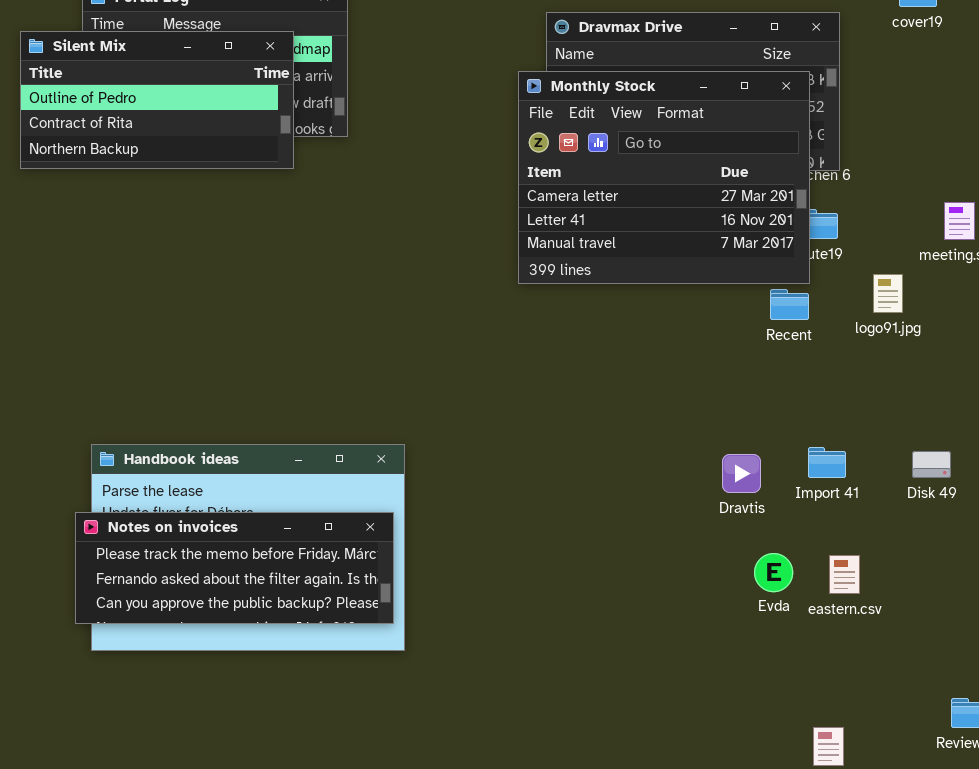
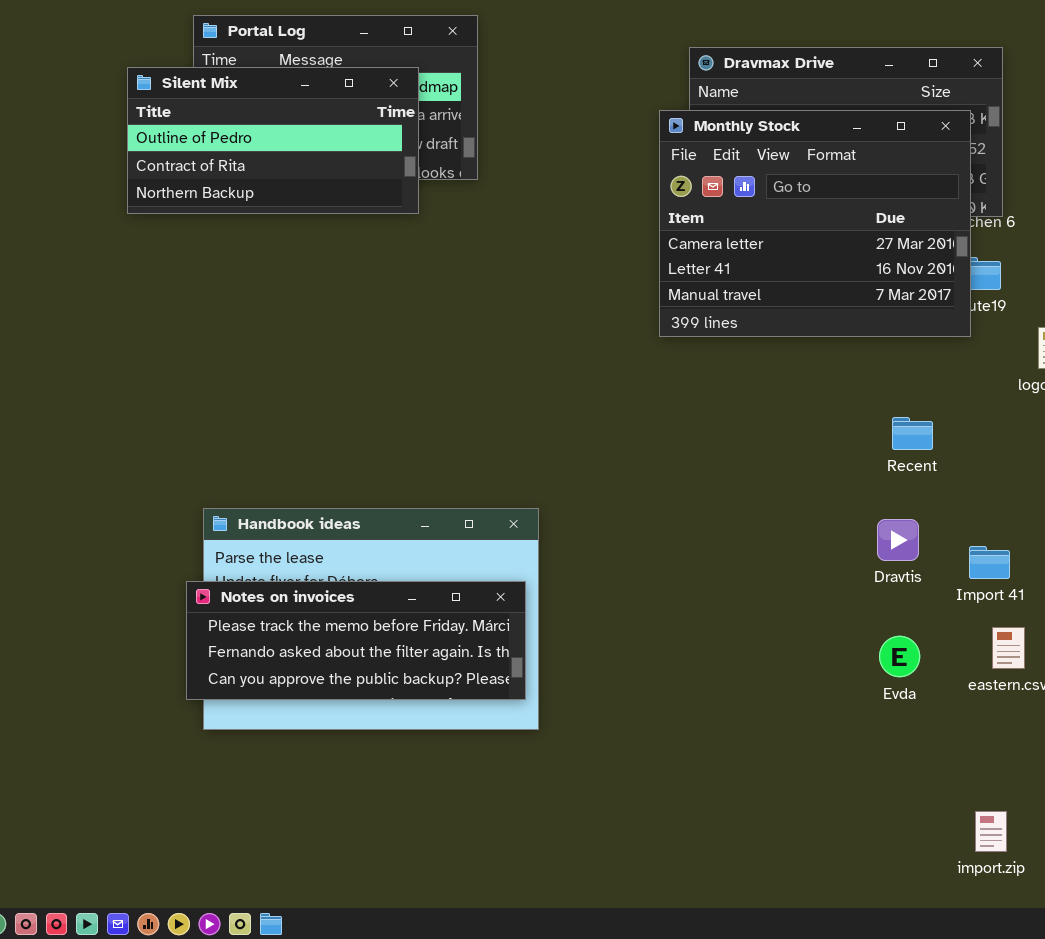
Recent: [770,289,809,320] -> [892,417,933,450], moved
Import 41: [808,447,846,478] -> [969,546,1010,579], moved
Evda: [754,553,793,592] -> [879,636,920,677], moved

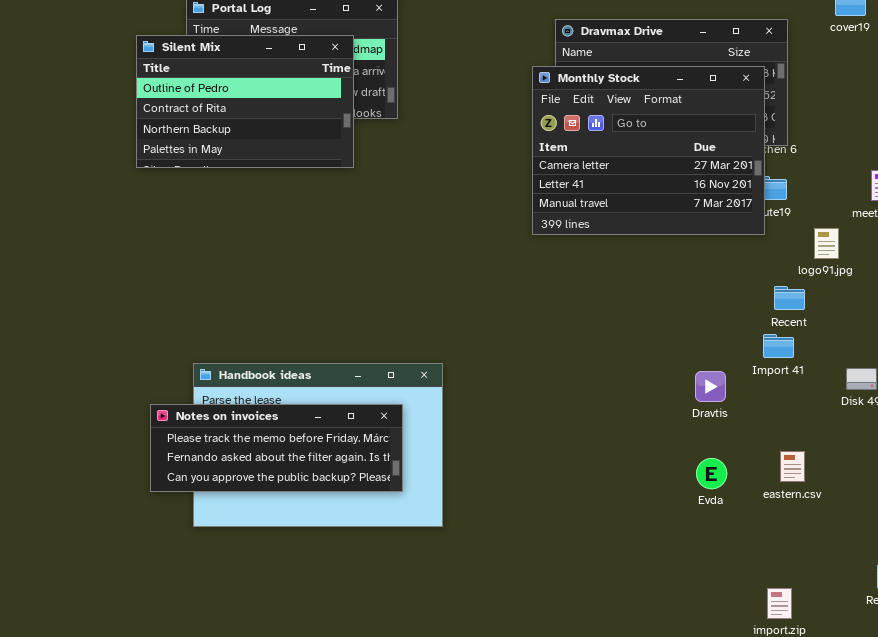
Silent Mix: [127,67,419,214] -> [136,35,354,168], resized
Recent: [892,417,933,450] -> [774,286,805,310], moved
Import 41: [969,546,1010,579] -> [763,334,794,358], moved
Notes on invoices: [186,581,526,700] -> [150,404,403,492], moved

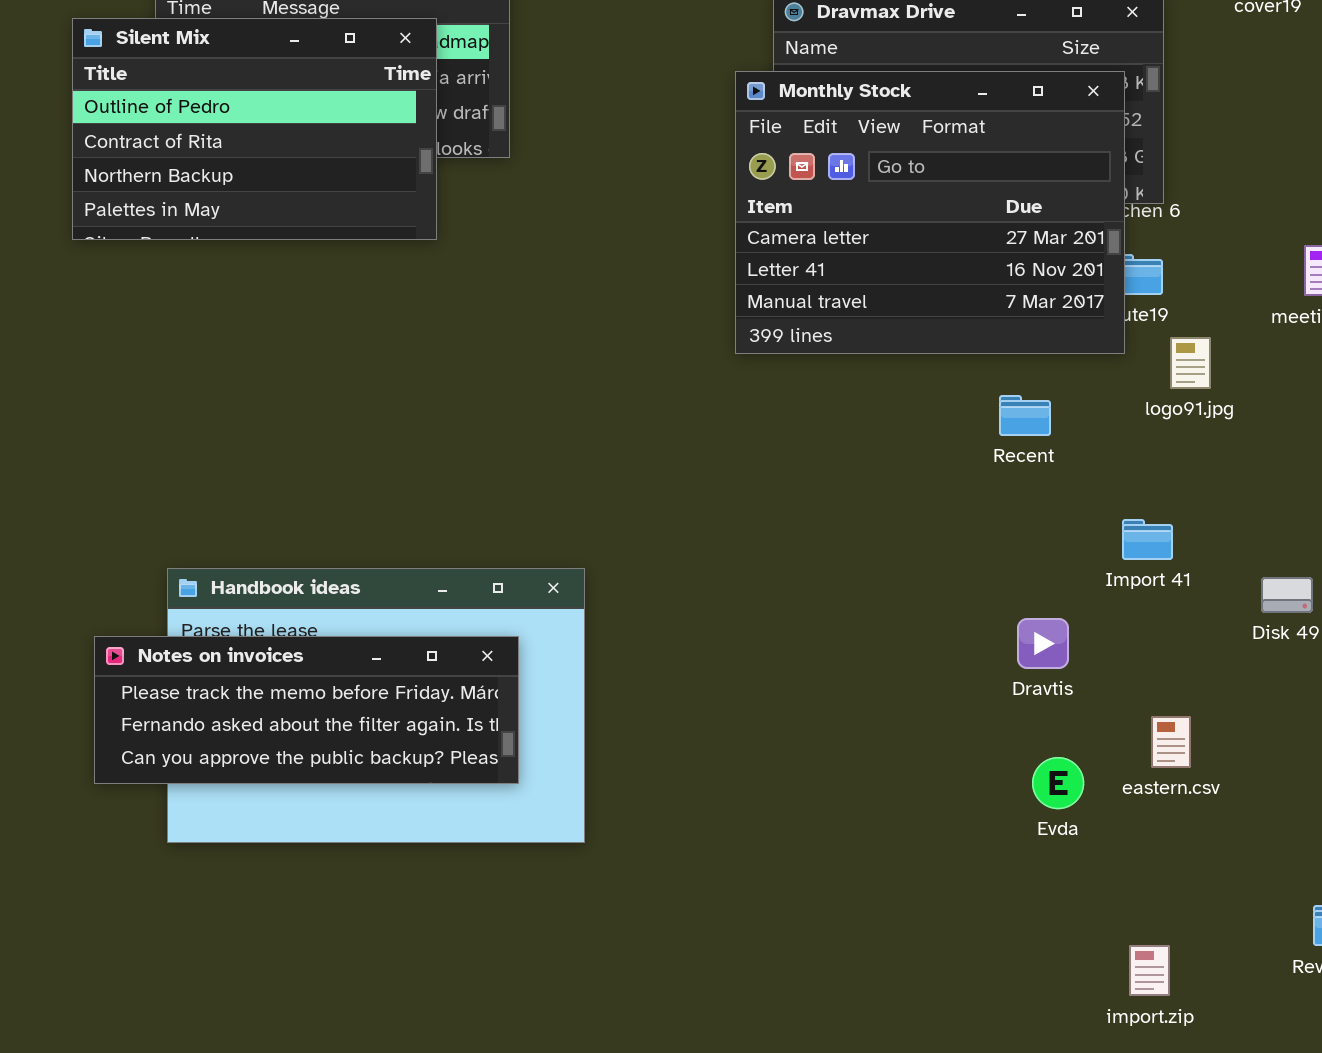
logo91.jpg: [814,228,839,259] -> [1170,337,1211,389], moved
Recent: [774,286,805,310] -> [999,395,1051,436], moved
Dravtis: [695,371,726,402] -> [1017,618,1069,669], moved
Evda: [696,458,727,489] -> [1032,757,1084,809], moved

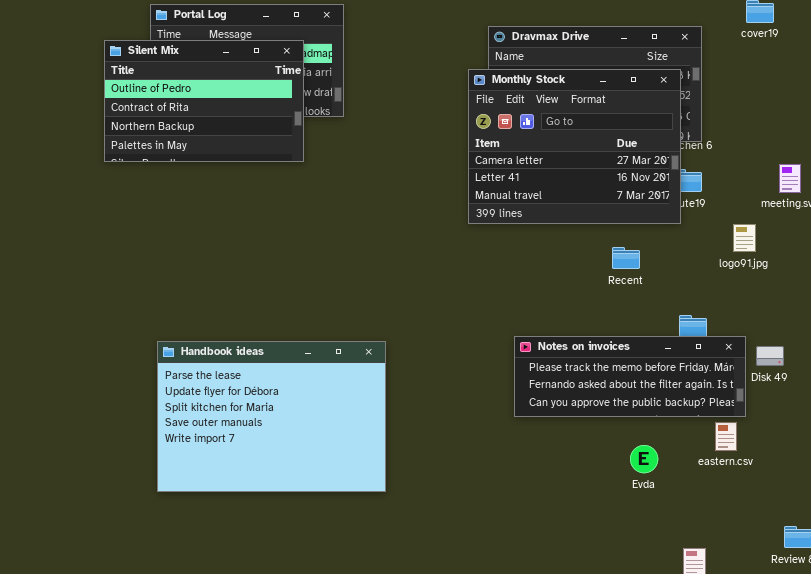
logo91.jpg: [1170,337,1211,389] -> [733,224,756,252], moved
Notes on invoices: [94,636,519,784] -> [514,336,746,417], moved
eastern.csv: [1151,716,1191,768] -> [715,422,737,451], moved

